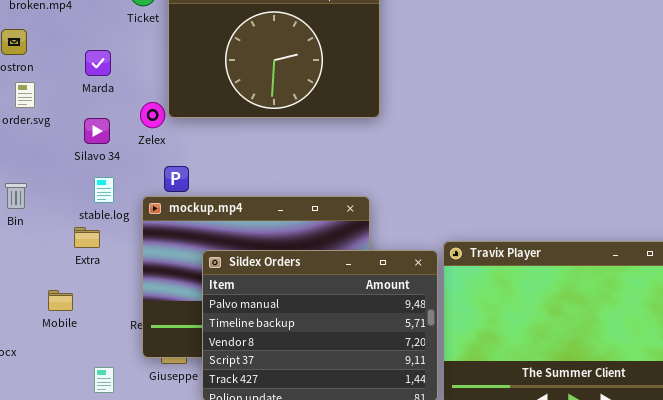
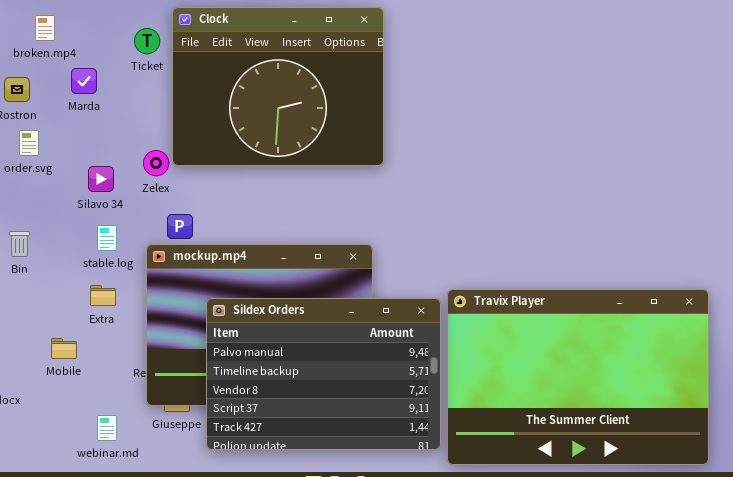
Marda: [85,50,111,76] -> [71,68,97,94], moved
Extra: [74,227,100,248] -> [90,285,116,306], moved

